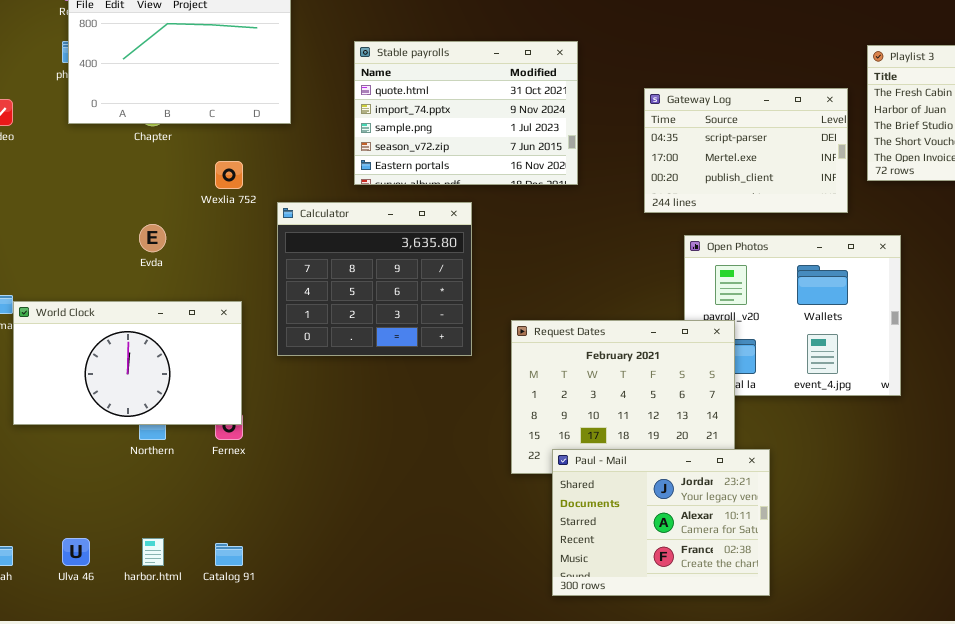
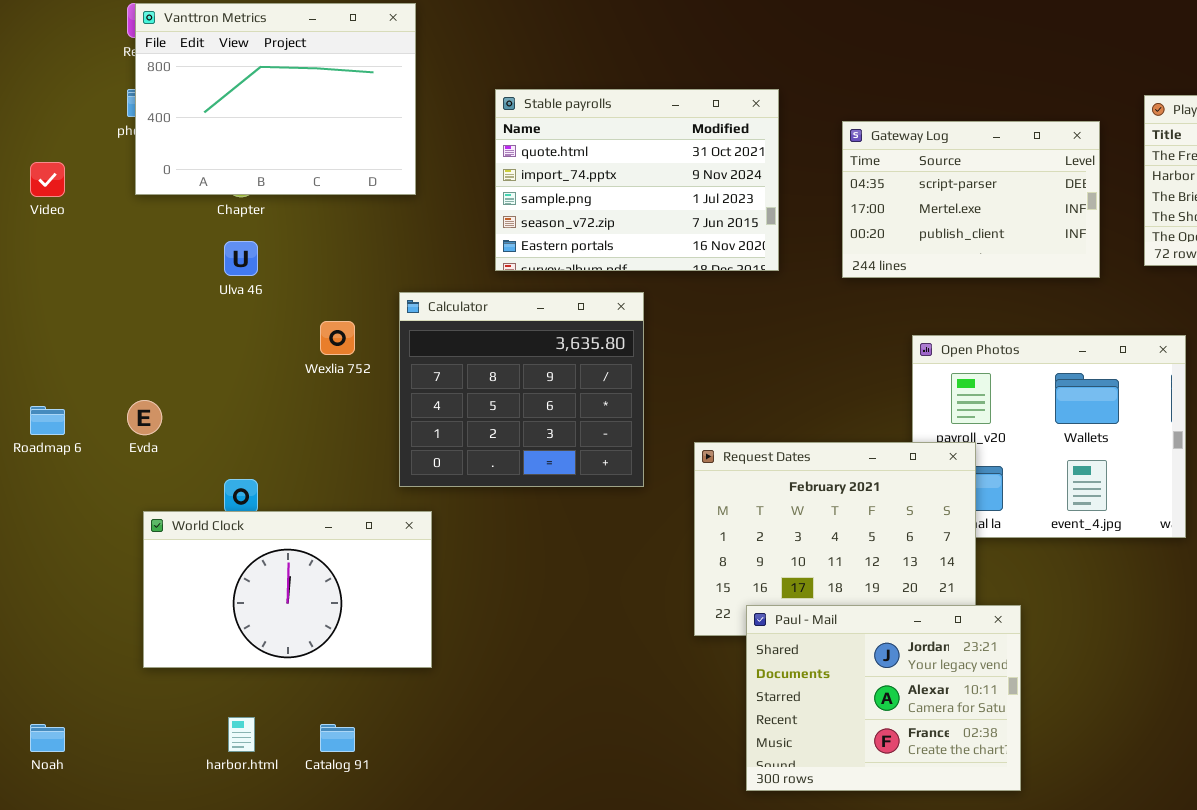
Gateway Log: [644,88,848,213] -> [842,121,1100,278], moved
Wexlia 752: [215,161,243,189] -> [320,321,355,355], moved
Evda: [139,224,166,252] -> [127,400,162,435], moved
World Clock: [13,301,242,425] -> [143,511,432,668], moved
Ulva 46: [62,538,90,566] -> [224,241,258,276], moved

